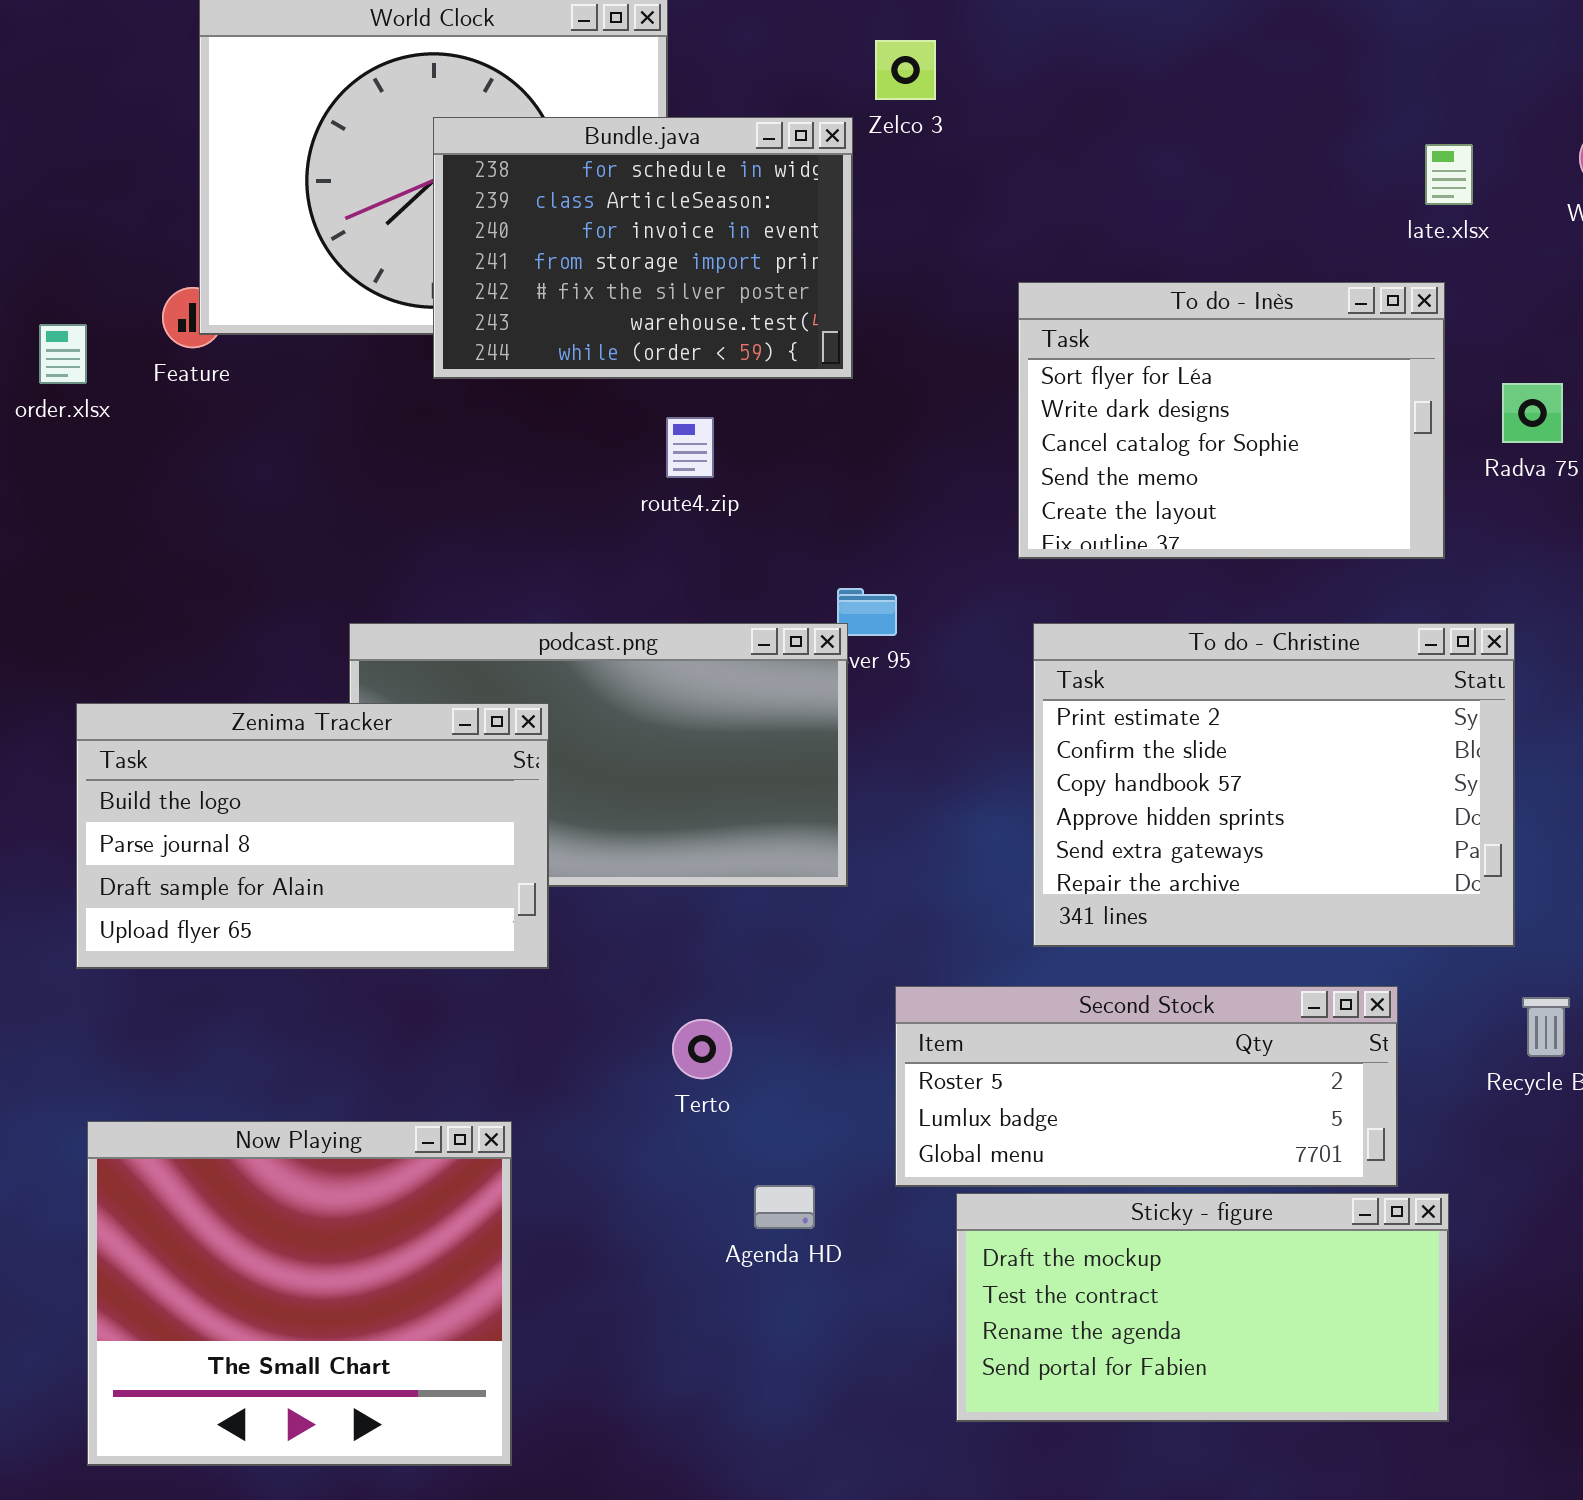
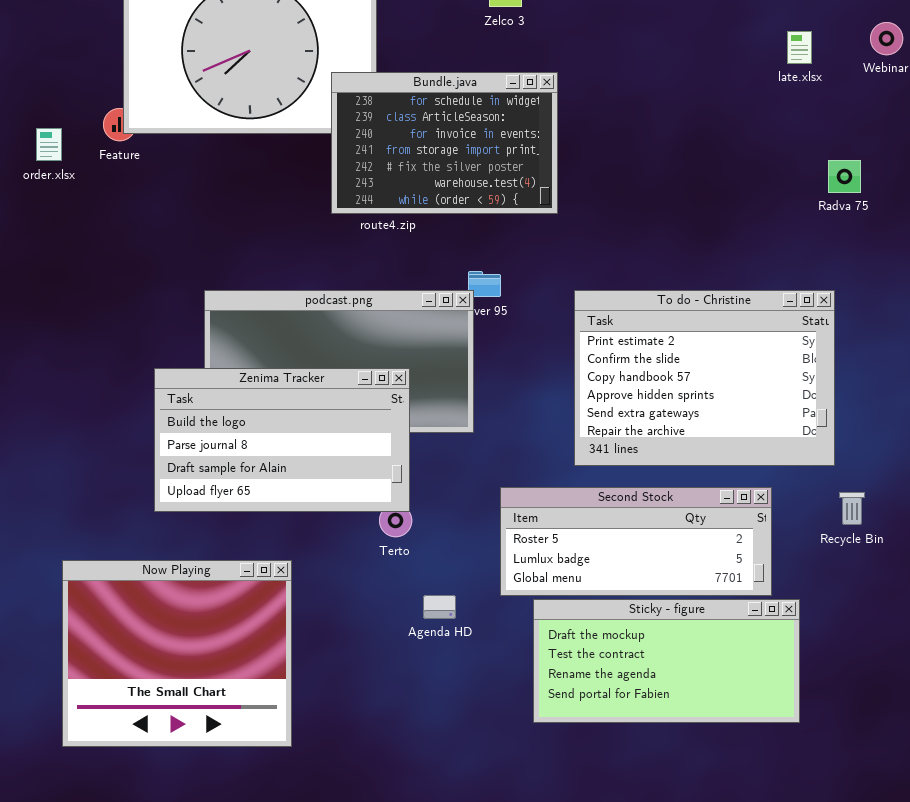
Bundle.java: [433,117,853,379] -> [331,72,558,214], moved
To do - Inès: [1018,282,1445,559] -> none, closed
Zenima Tracker: [76,703,549,969] -> [154,368,410,512], moved

